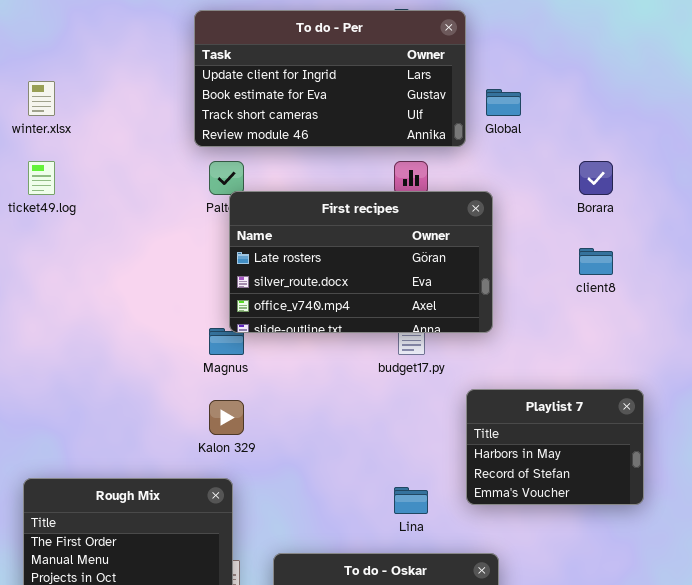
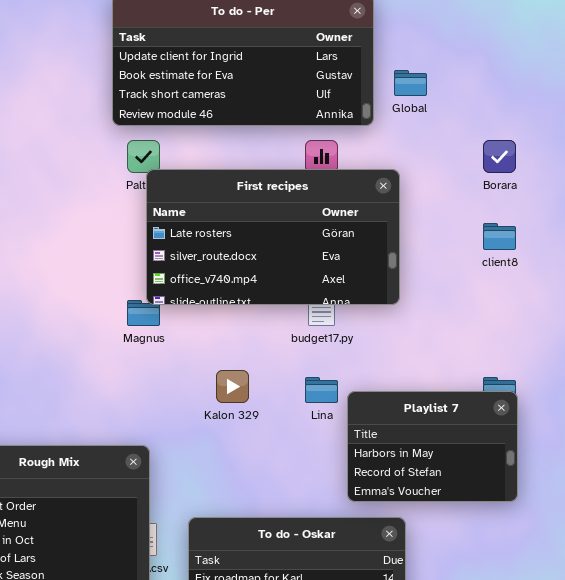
Playlist 7: [466,389,644,505] -> [347,391,518,502], moved
Kalon 329: [209,400,244,435] -> [216,370,249,403], moved
Lina: [394,487,428,514] -> [305,377,338,403], moved

